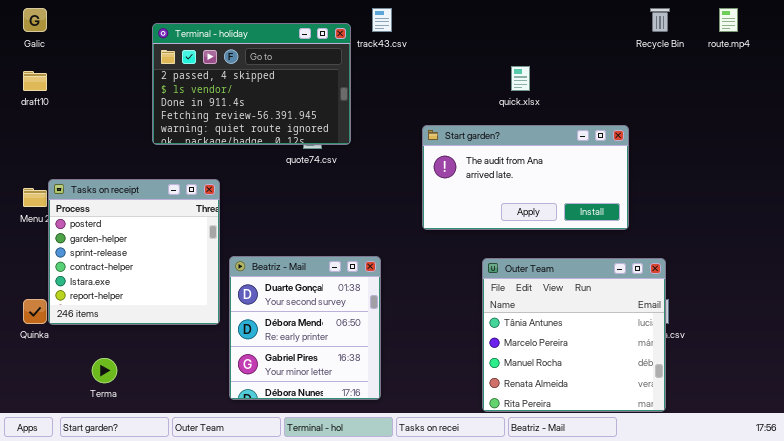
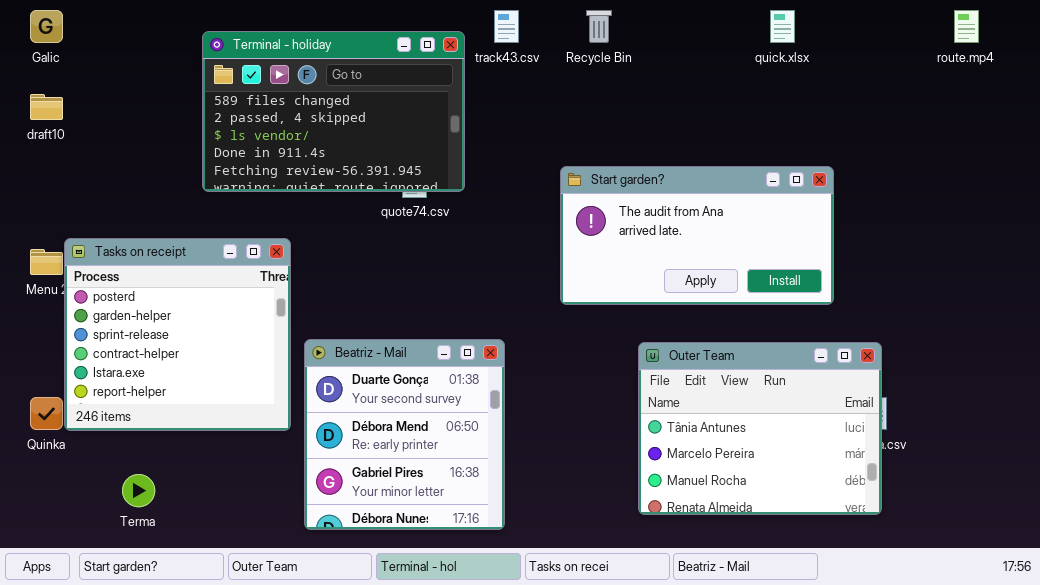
Recycle Bin: [650,8,670,32] -> [586,10,612,43], moved
Terminal - holiday: [152,23,351,145] -> [202,31,465,192], scrolled up 1 row
quick.xlsx: [511,66,530,91] -> [770,10,795,43], moved
Outer Team: [482,258,666,412] -> [638,342,882,515], resized

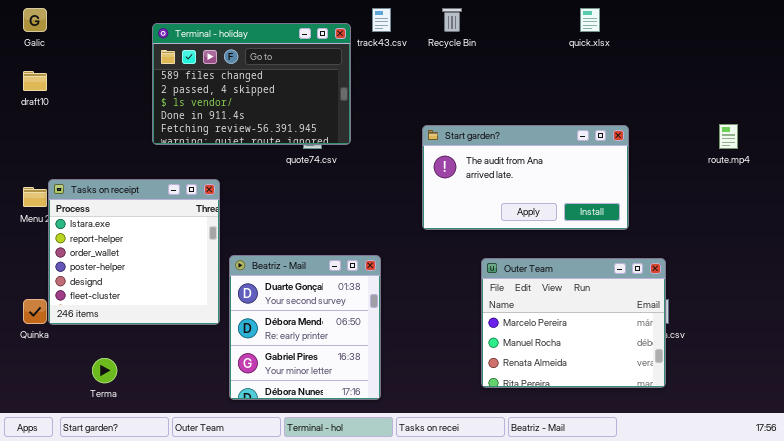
route.mp4: [954,10,979,43] -> [719,124,738,149], moved
Tasks on receipt: [64,238,291,431] -> [48,179,220,325], scrolled down 4 rows
Outer Team: [638,342,882,515] -> [481,258,666,388], scrolled down 1 row

